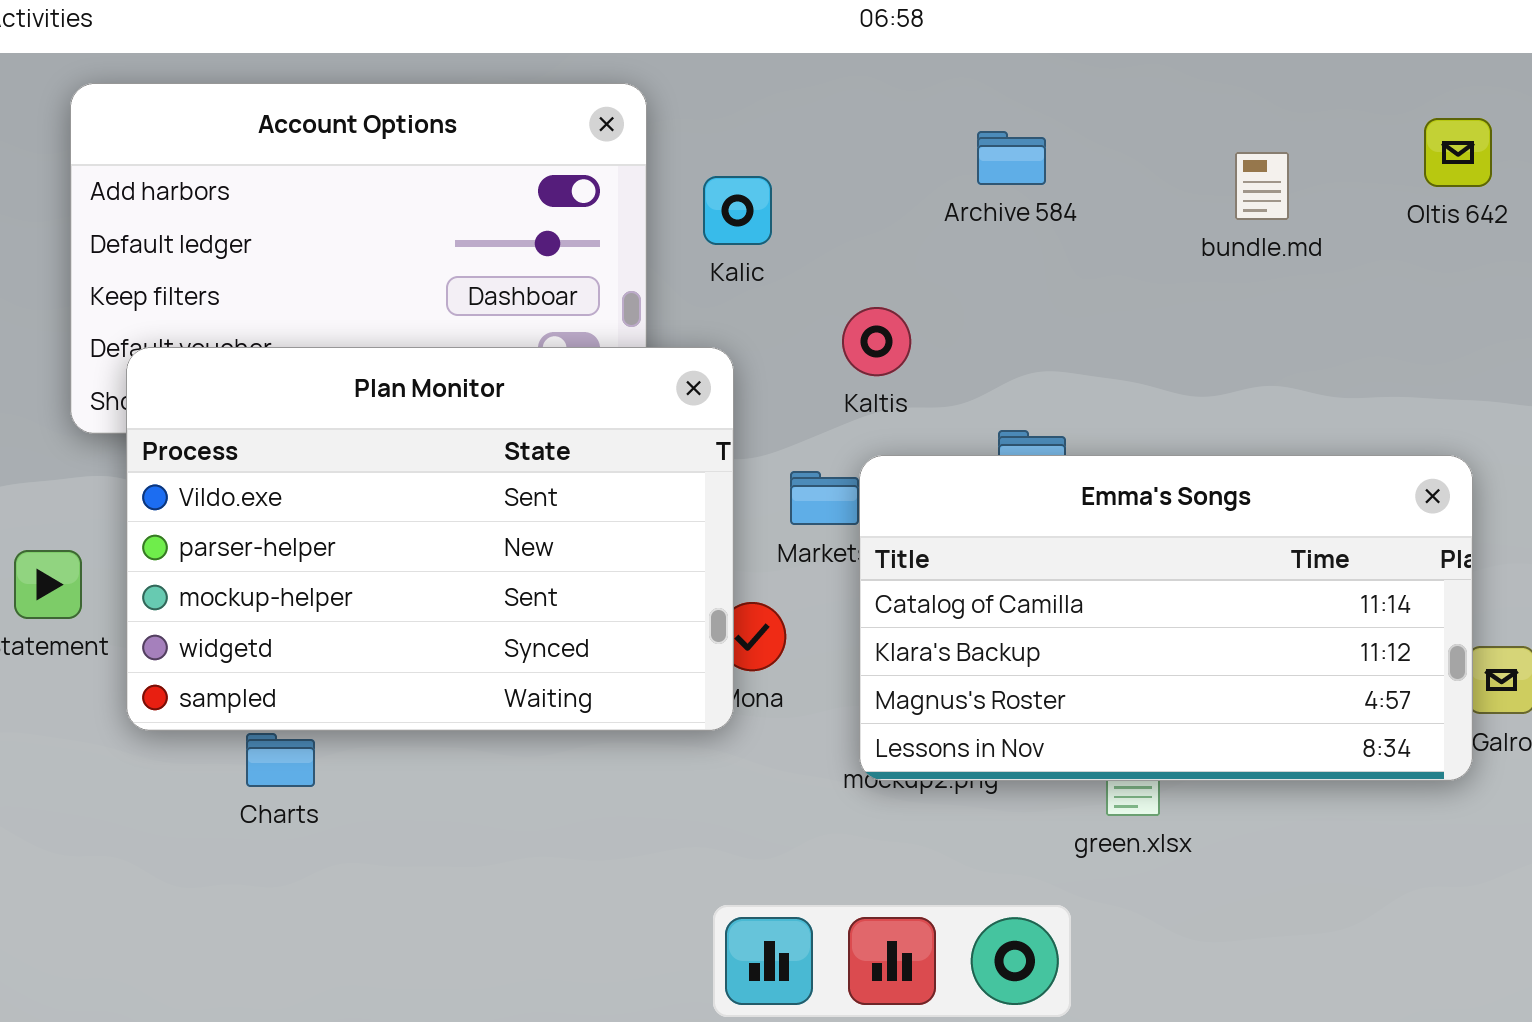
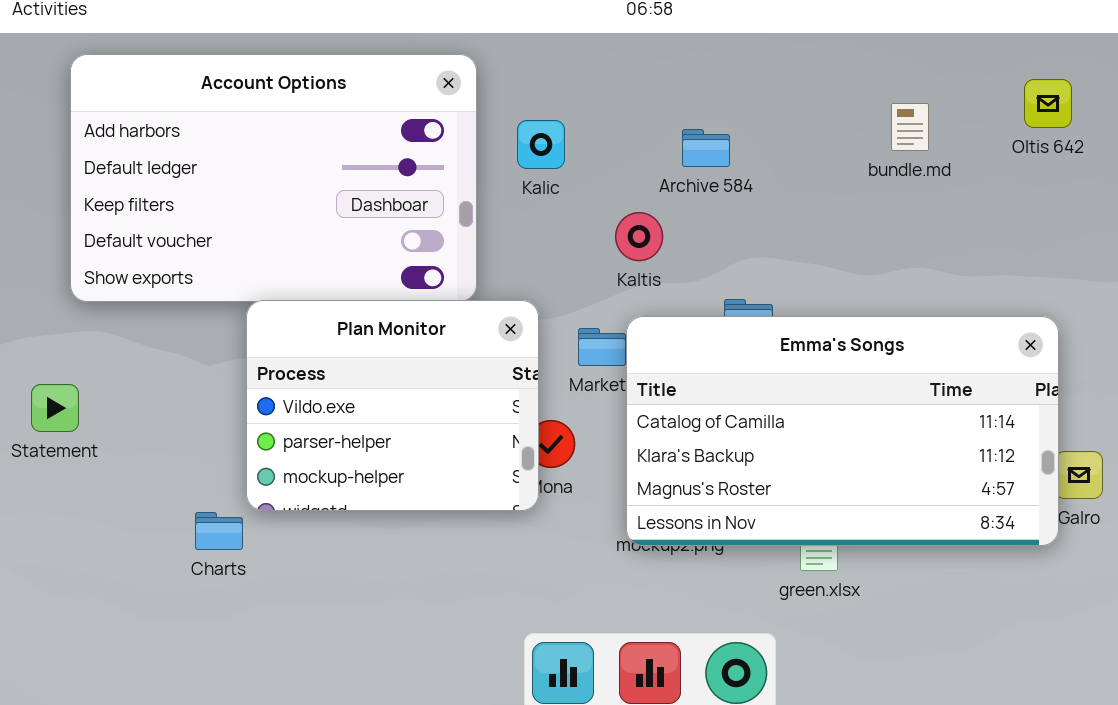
Archive 584: [977,131,1046,185] -> [682,129,730,167], moved
Plan Monitor: [126,347,734,731] -> [246,300,539,511], resized

